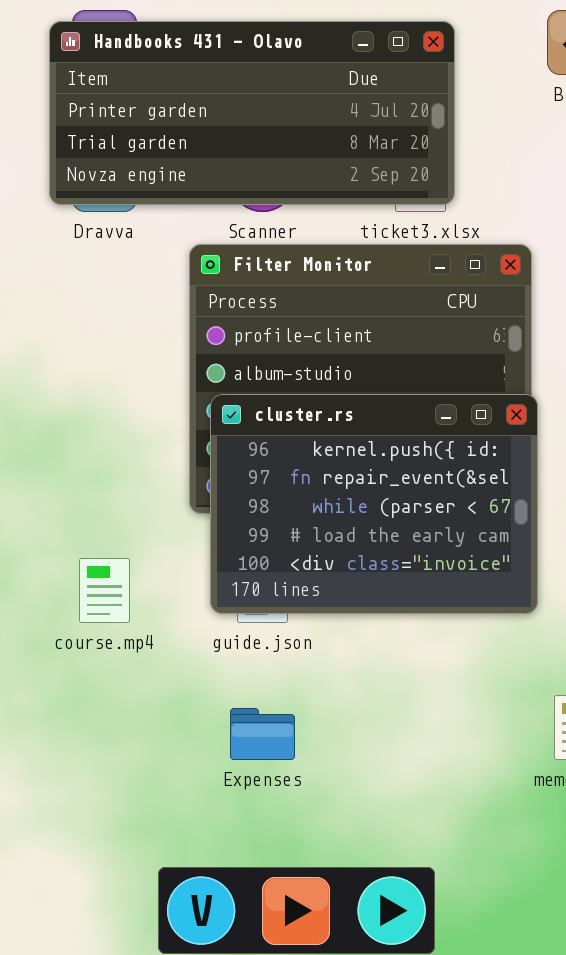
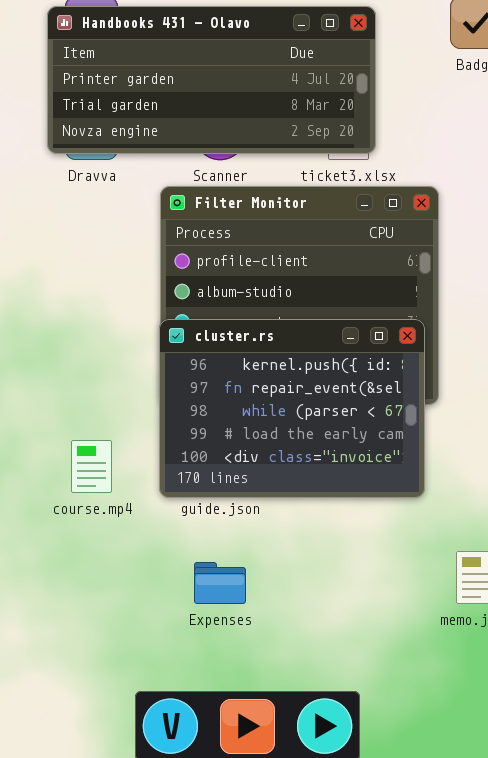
cluster.rs: [210,394,538,614] -> [159,319,425,498], moved

